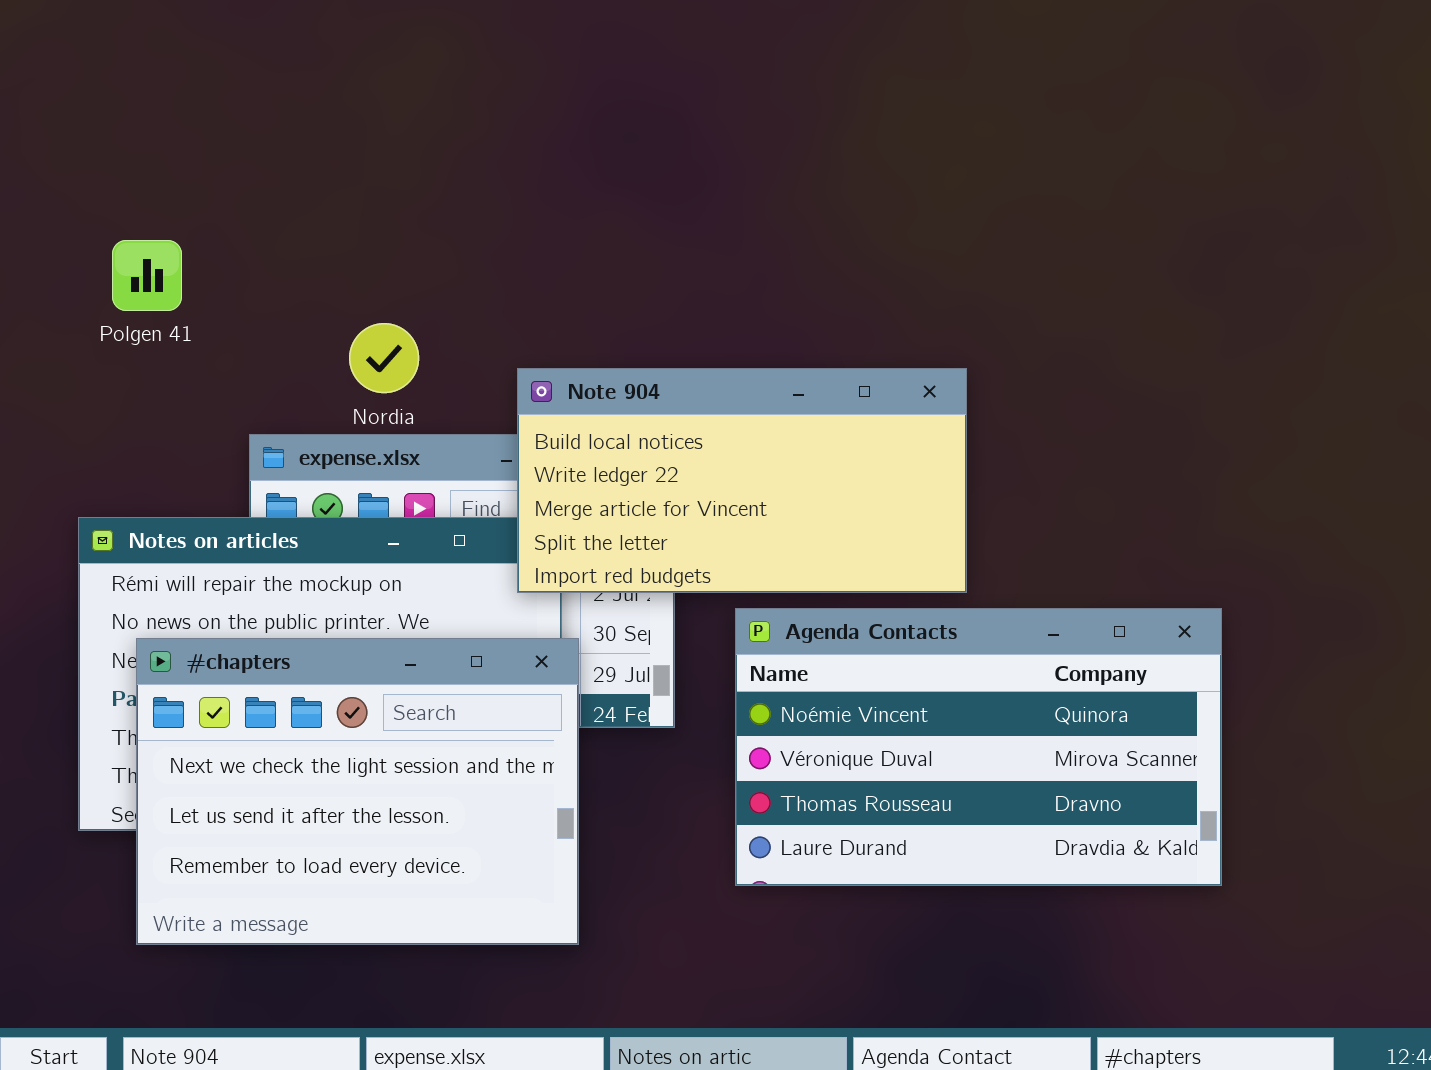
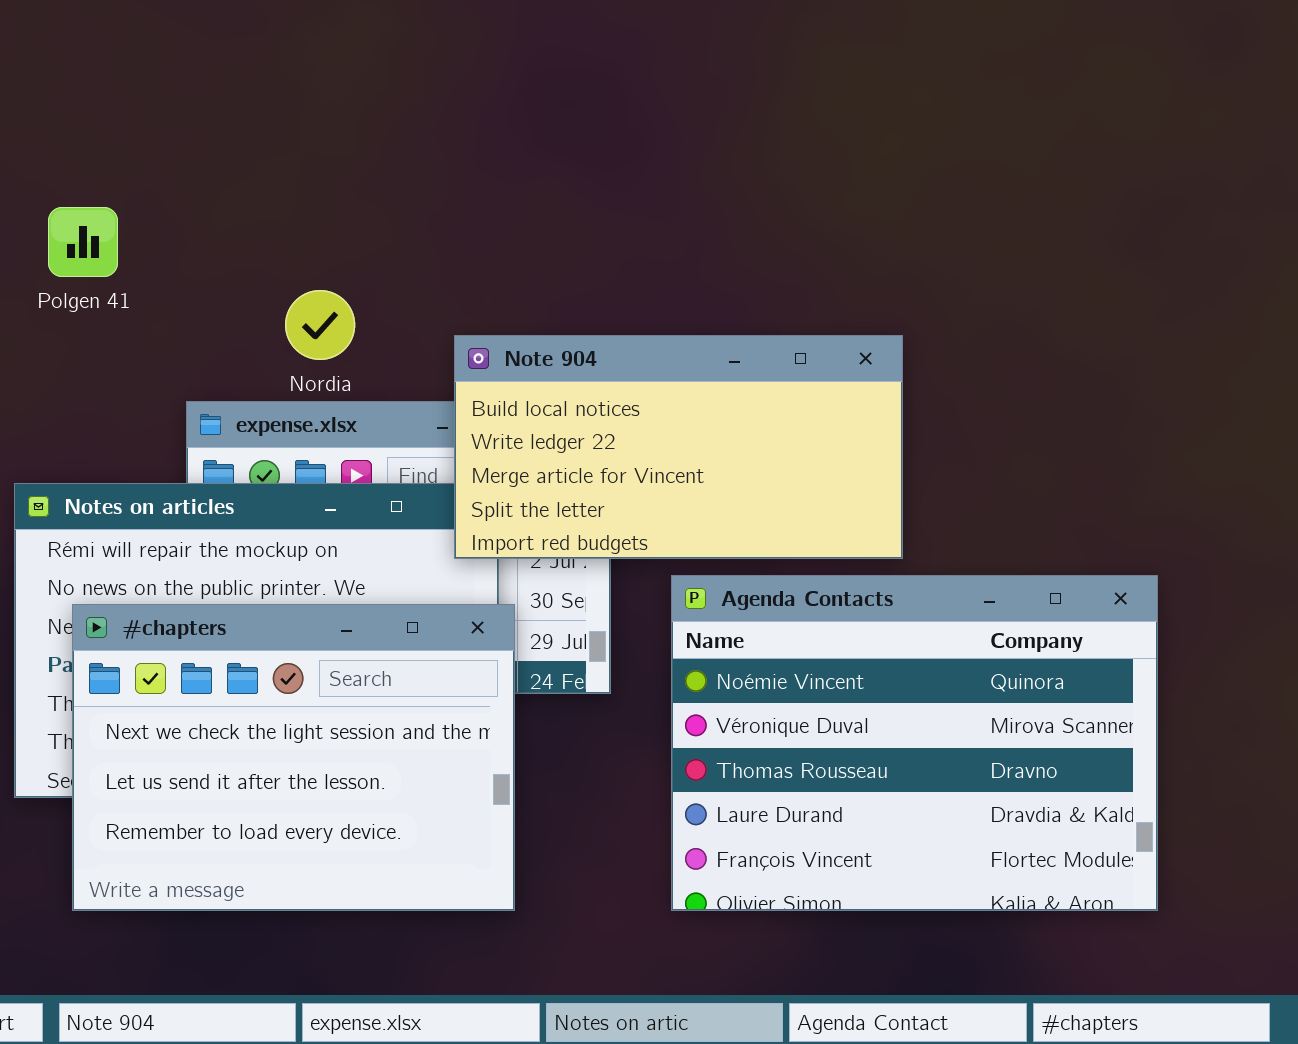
Agenda Contacts: [735,608,1222,886] -> [671,575,1158,911], resized

